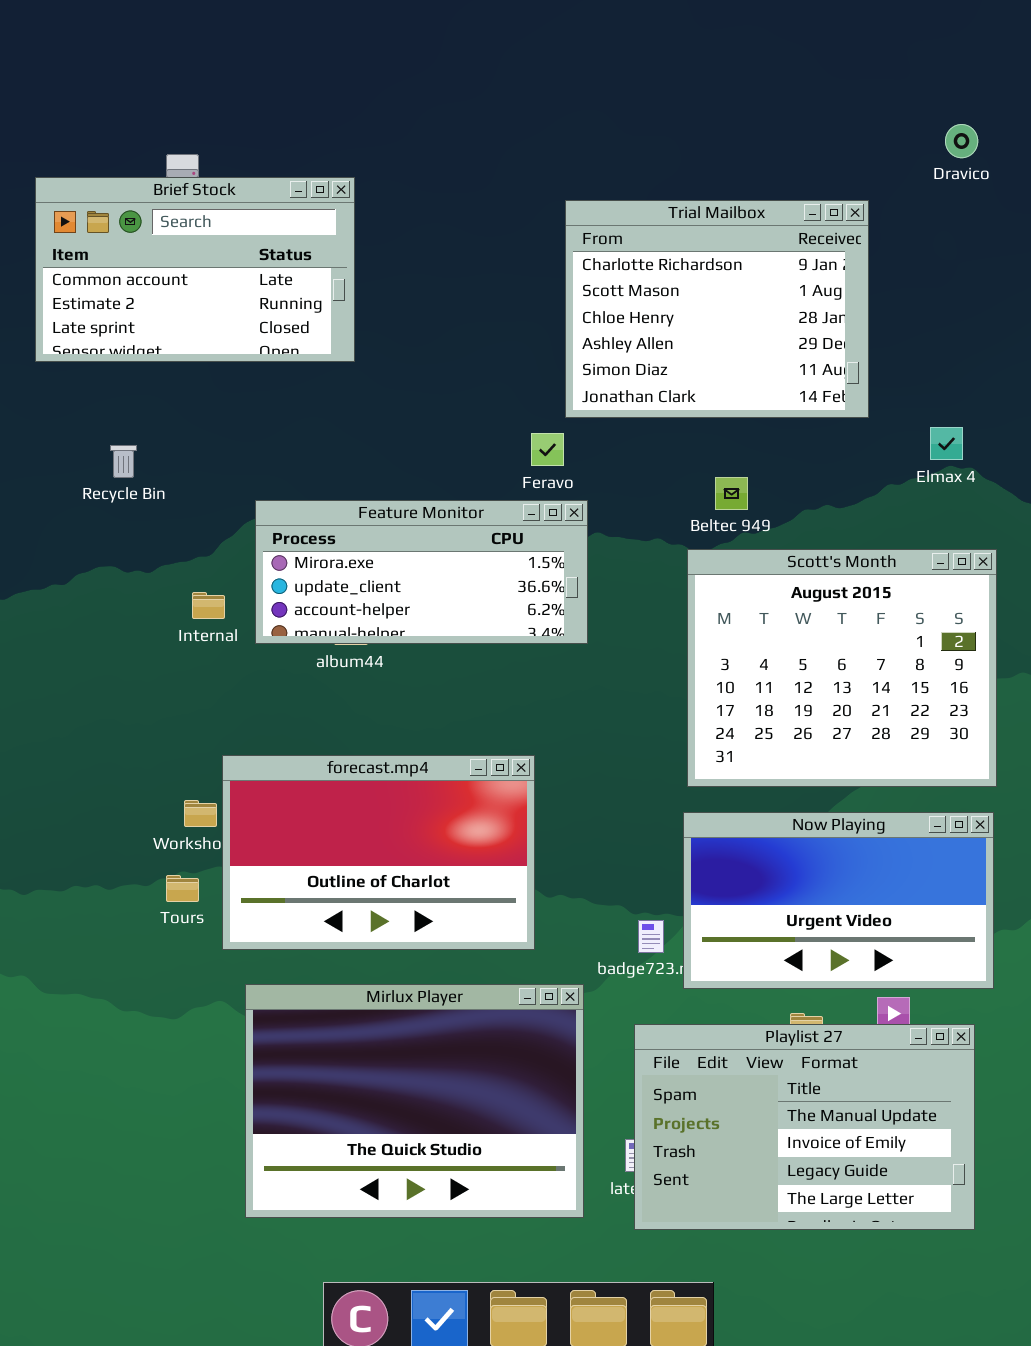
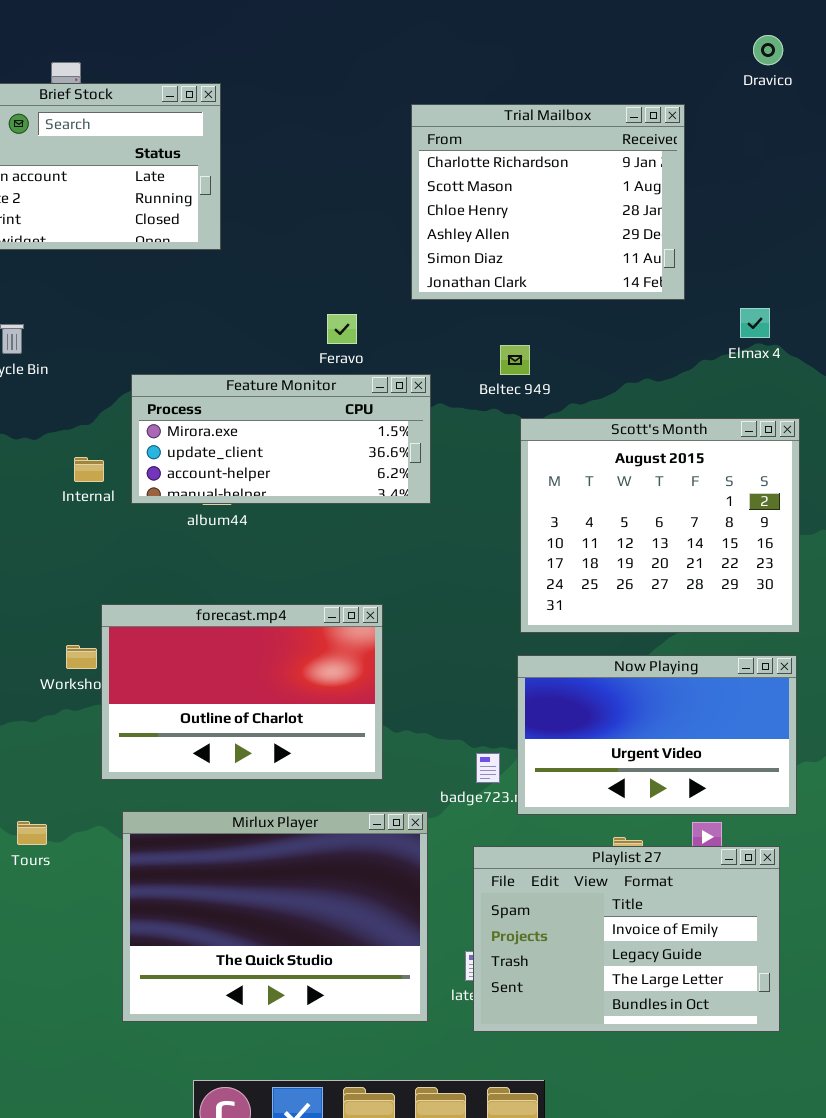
Feravo: [531,433,564,466] -> [327,314,357,344], moved
Beltec 949: [715,477,748,510] -> [500,345,530,375], moved
Tours: [166,875,199,902] -> [17,821,47,845], moved
Playlist 27: [634,1024,975,1230] -> [473,846,780,1032], scrolled down 1 row

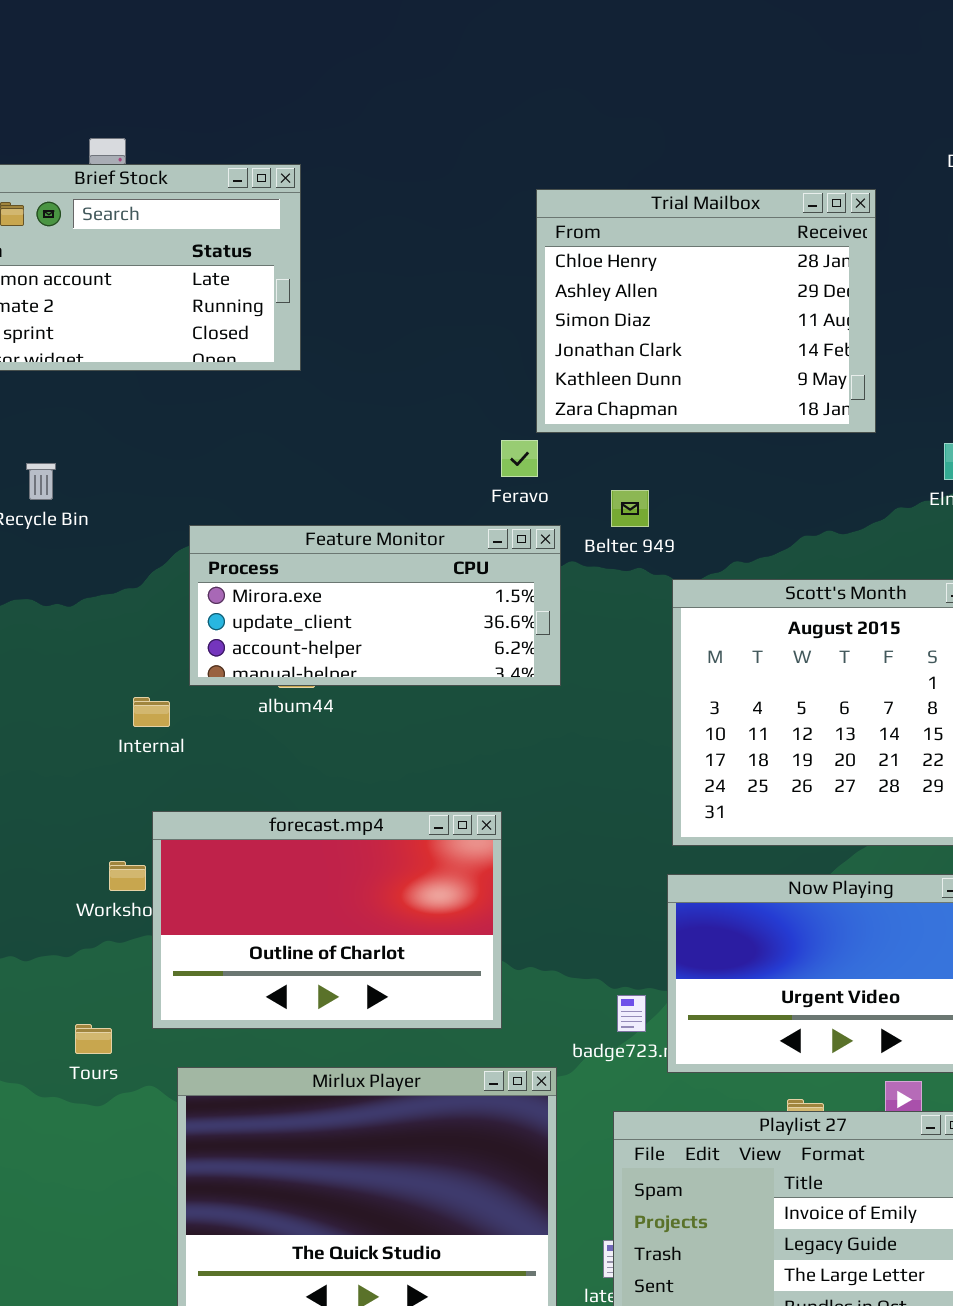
Trial Mailbox: [411,104,685,300] -> [536,189,876,433], scrolled down 2 rows
Feravo: [327,314,357,344] -> [501,440,538,477], moved
Beltec 949: [500,345,530,375] -> [611,490,649,527], moved
Internal: [74,457,104,482] -> [133,697,170,727], moved
Tours: [17,821,47,845] -> [75,1024,112,1054], moved

